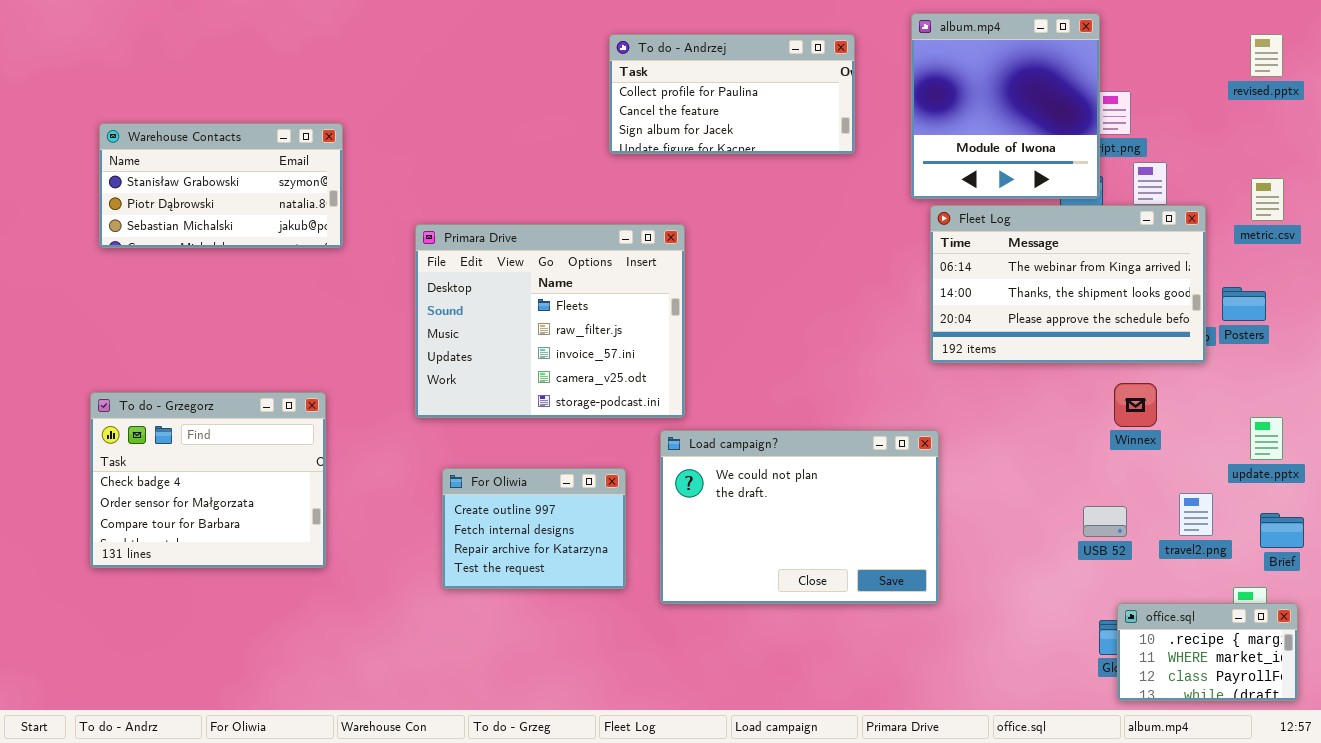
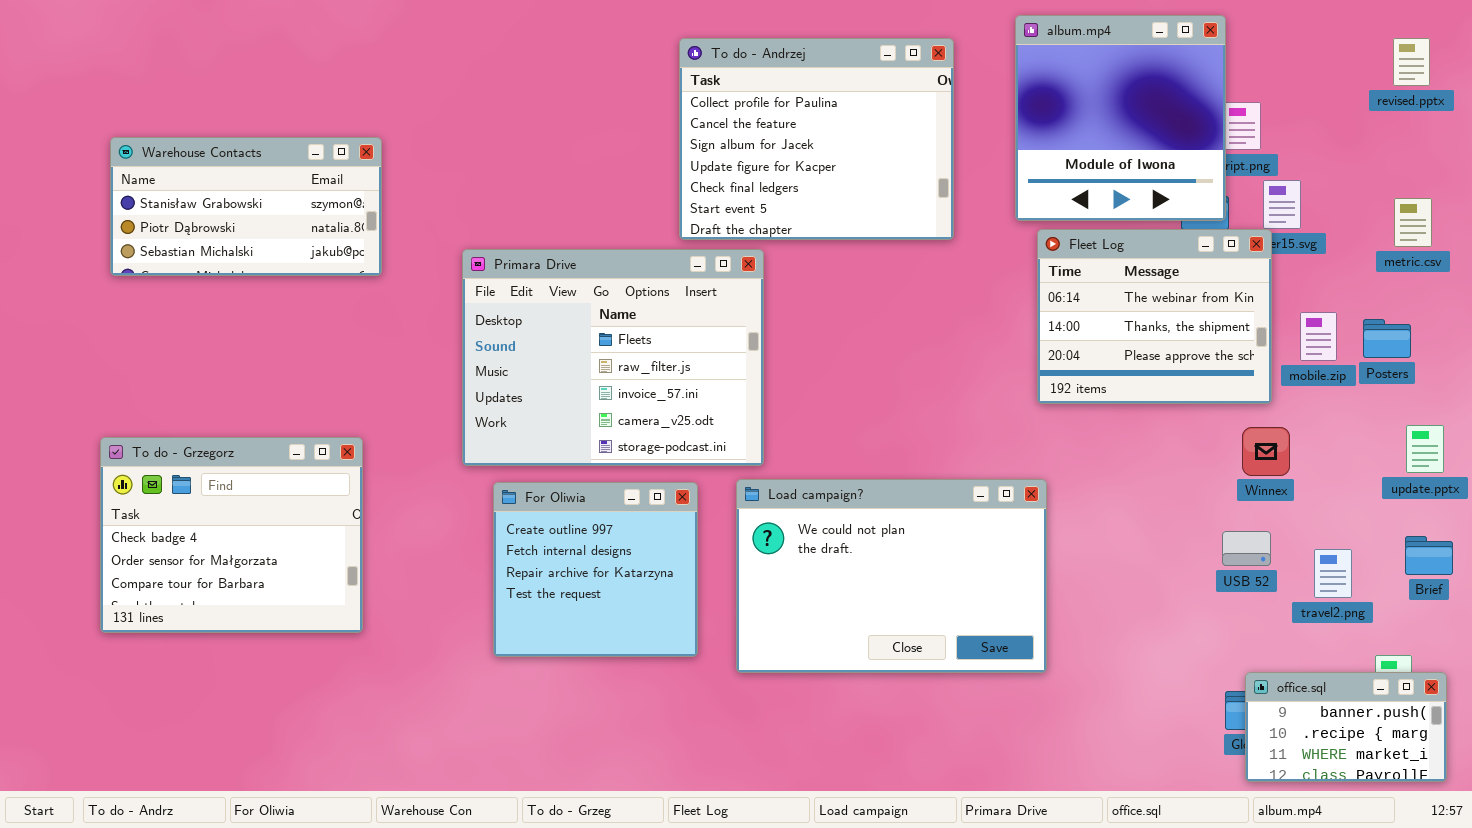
To do - Andrzej: [609,34,855,154] -> [679,38,954,240], resized
Fleet Log: [930,205,1206,363] -> [1037,229,1272,404], resized
update.pptx: [1250,417,1283,460] -> [1406,425,1444,473], moved
For Oliwia: [442,468,626,589] -> [493,482,698,657], resized
USB 52: [1083,506,1127,537] -> [1222,531,1271,566], moved
Brief: [1260,513,1304,548] -> [1405,536,1453,575], moved
office.sql: [1117,603,1298,701] -> [1245,672,1447,782], scrolled up 1 row

